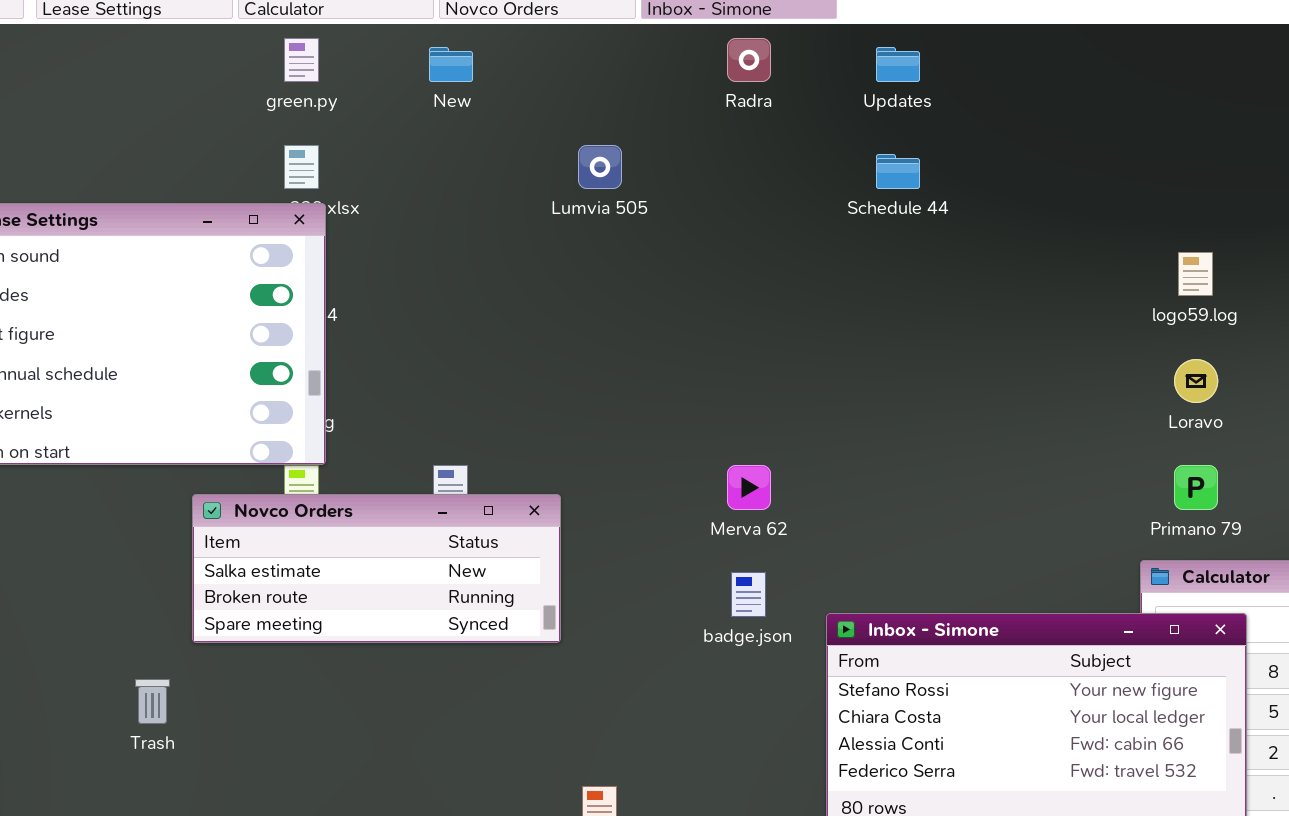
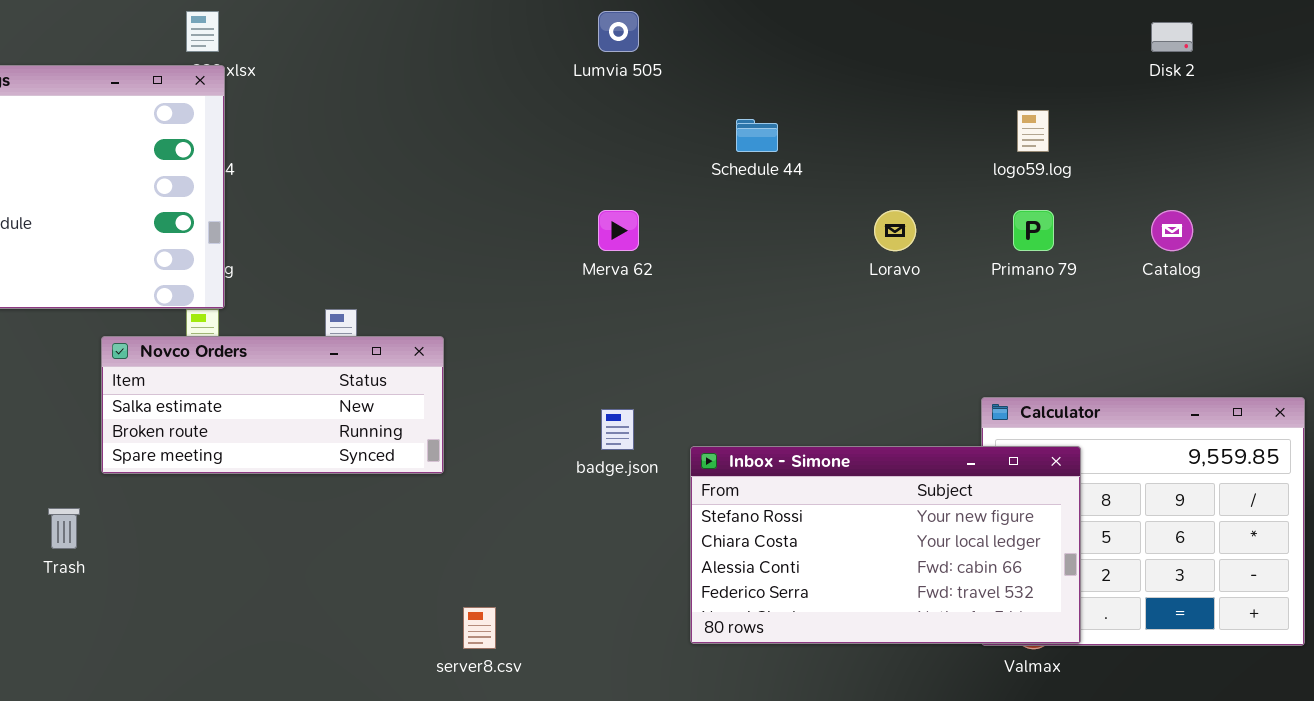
Lumvia 505: [578,145,622,189] -> [598,11,639,52], moved
Schedule 44: [876,154,920,189] -> [736,119,778,152], moved
Loravo: [1174,359,1218,403] -> [874,210,916,251], moved
Merva 62: [727,465,771,510] -> [598,210,639,251], moved
Primano 79: [1174,465,1218,510] -> [1013,210,1054,251], moved

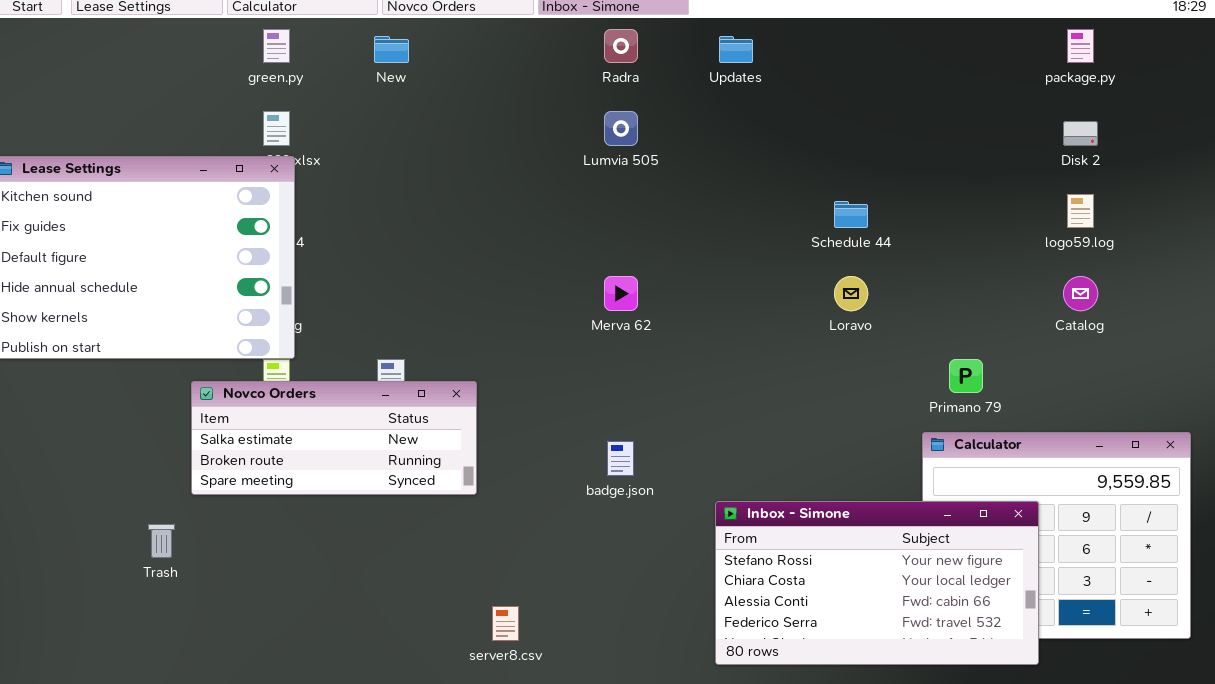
logo59.log: [1017,110,1049,152] -> [1067,194,1094,228], moved
Schedule 44: [736,119,778,152] -> [834,201,868,228], moved
Primano 79: [1013,210,1054,251] -> [949,359,983,393], moved
Inbox - Simone: [690,446,1081,644] -> [715,501,1039,665], moved

